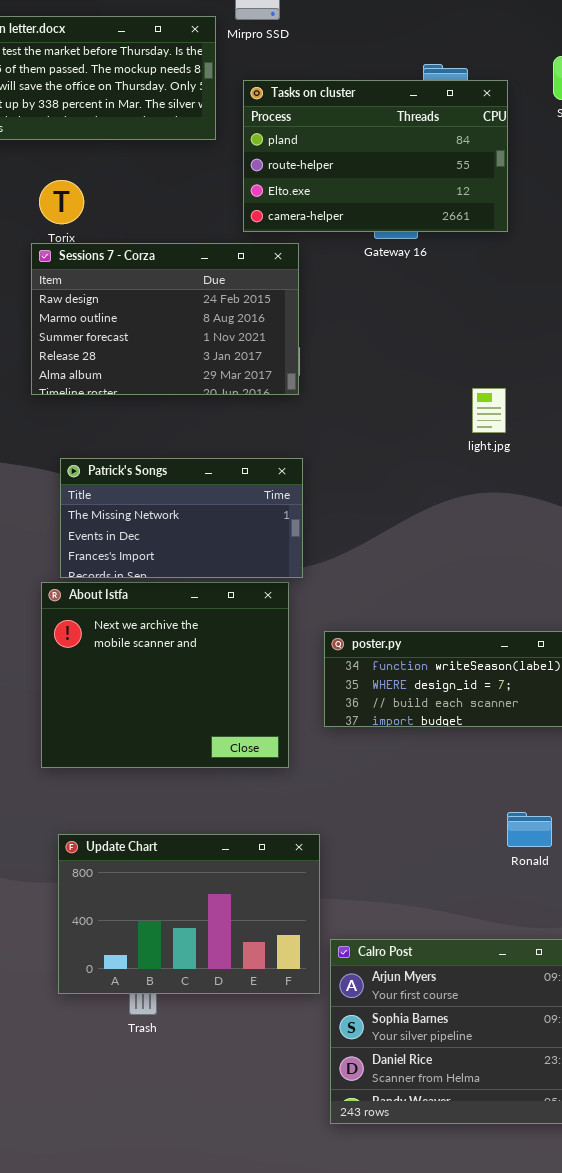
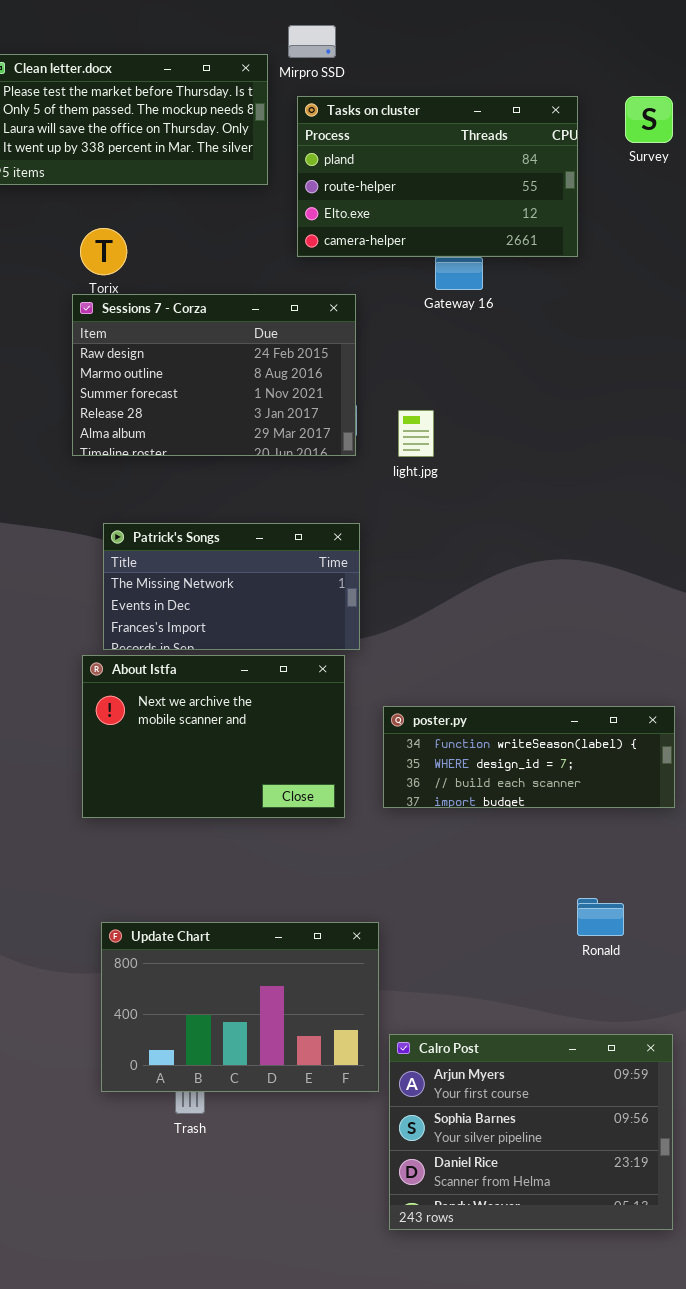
Tasks on cluster: [243,80,508,232] -> [297,96,578,257], moved
light.jpg: [472,388,506,433] -> [398,410,434,457], moved
About Istfa: [41,582,289,768] -> [82,655,345,818], resized

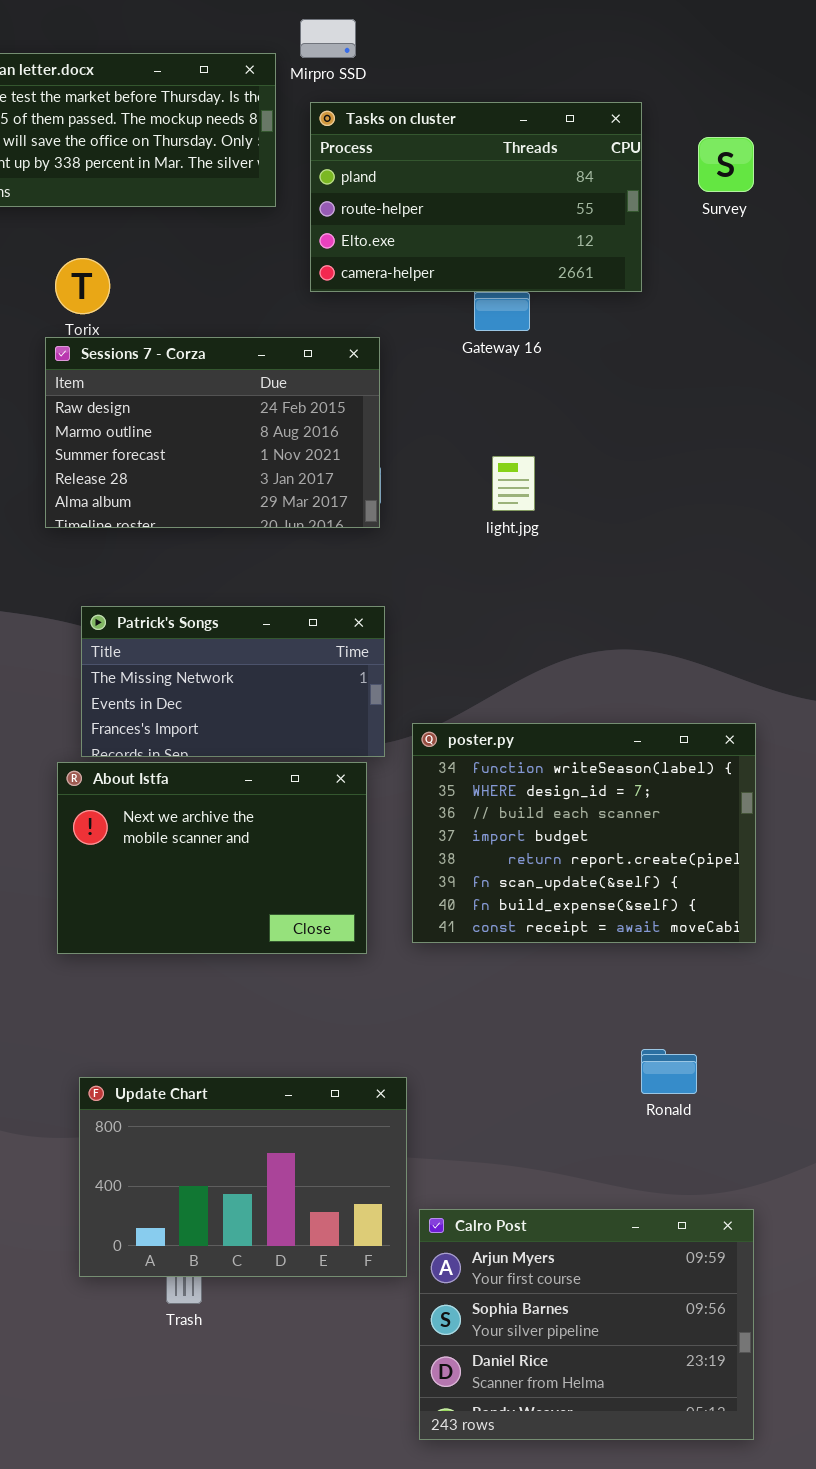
Survey: [625,96,673,143] -> [698,137,754,192], moved
light.jpg: [398,410,434,457] -> [492,456,535,511], moved
poster.py: [383,706,675,808] -> [412,723,756,943], resized

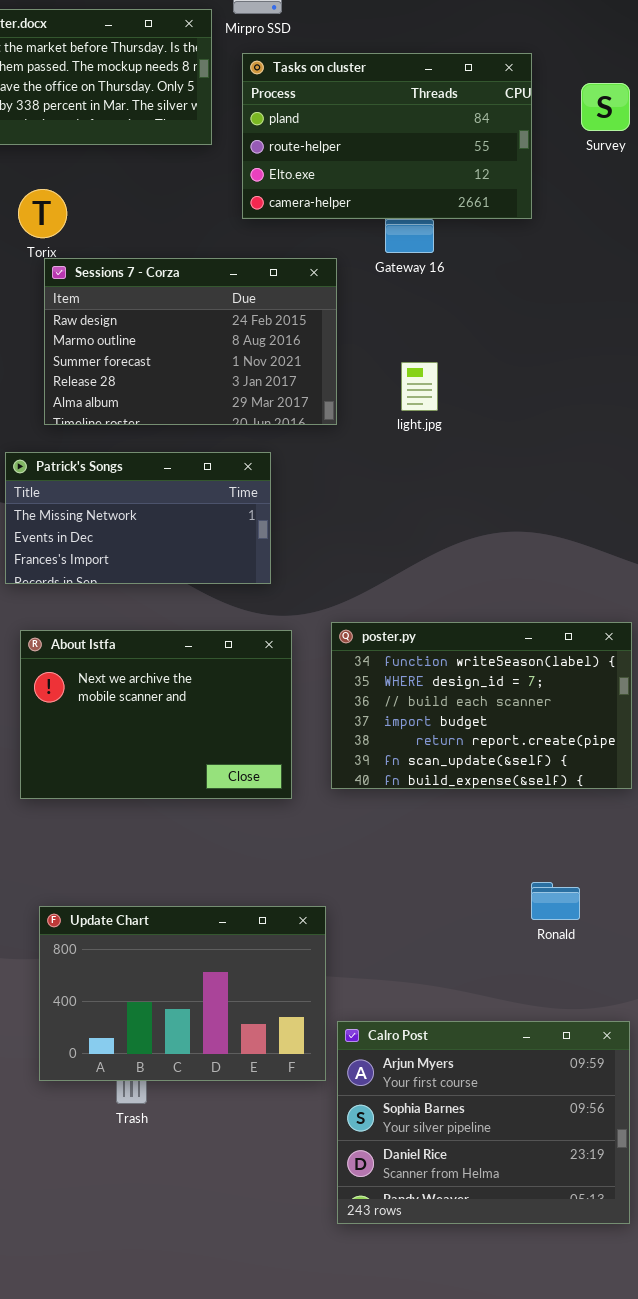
Sessions 7 - Corza: [45,337,380,528] -> [44,258,337,425], moved
Patrick's Songs: [81,606,385,757] -> [5,452,271,584], moved
poster.py: [412,723,756,943] -> [331,622,632,789], resized

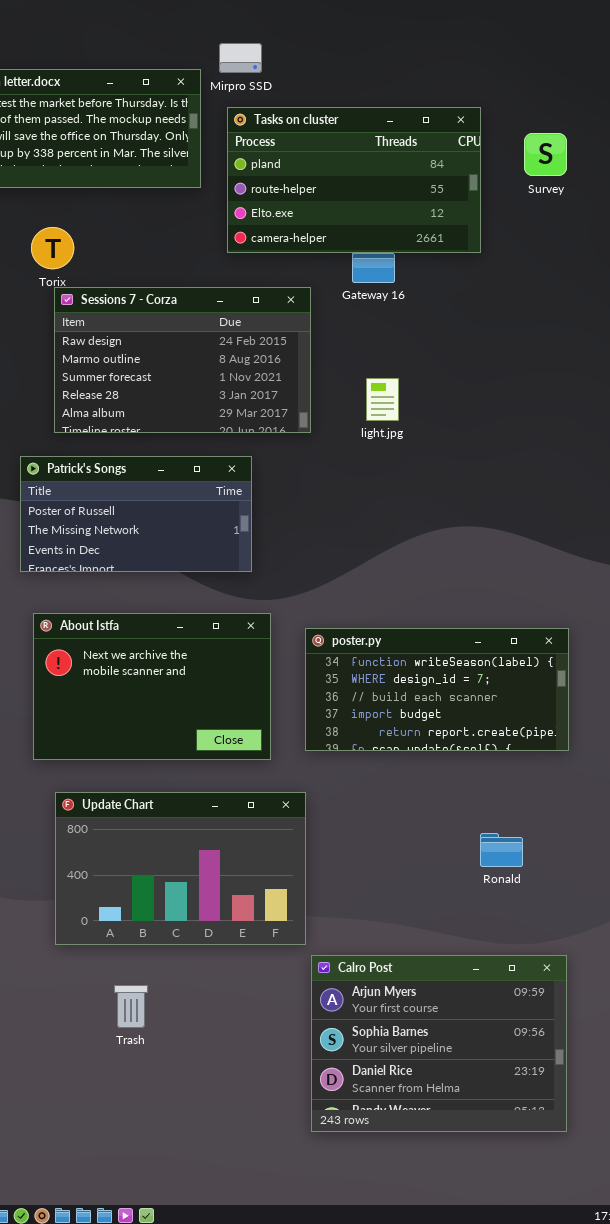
Patrick's Songs: [5,452,271,584] -> [20,456,252,572], scrolled up 1 row
poster.py: [331,622,632,789] -> [305,628,569,751], resized
Update Chart: [39,906,326,1081] -> [55,792,306,945], moved

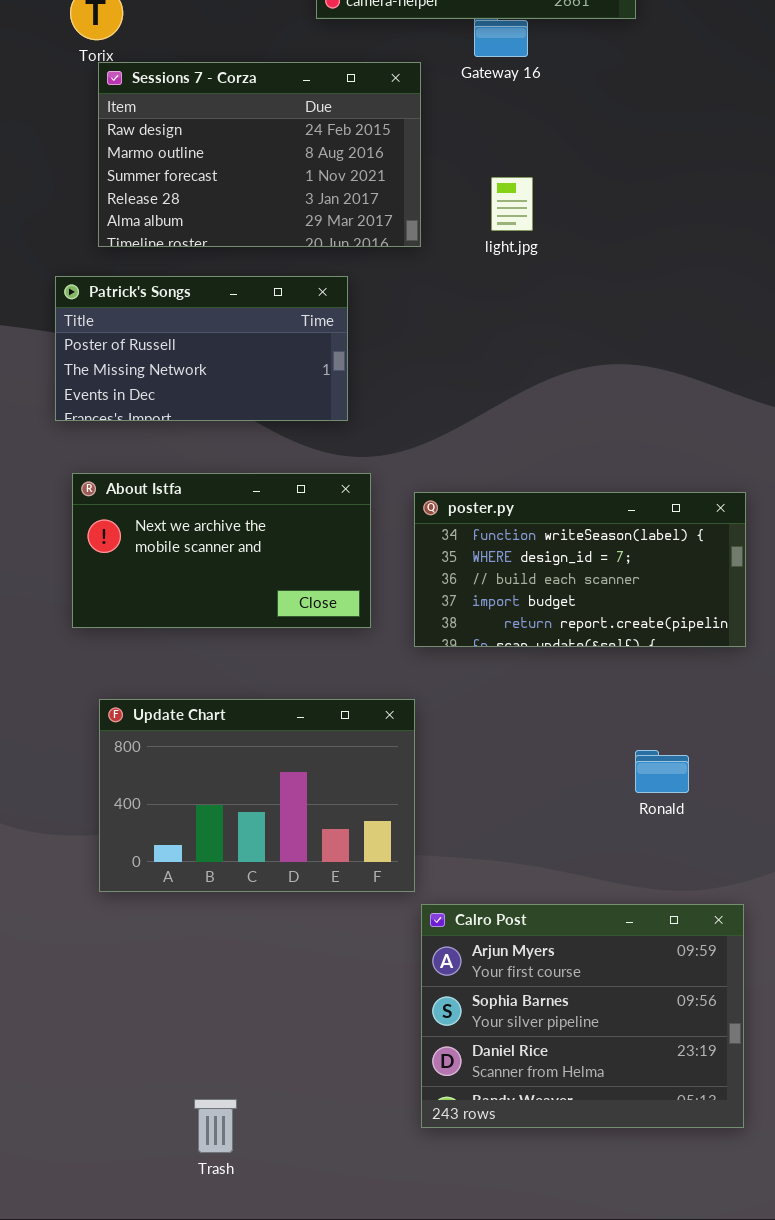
About Istfa: [33,613,271,760] -> [72,473,371,628], resized
Trash: [114,985,148,1028] -> [194,1099,237,1153], moved

